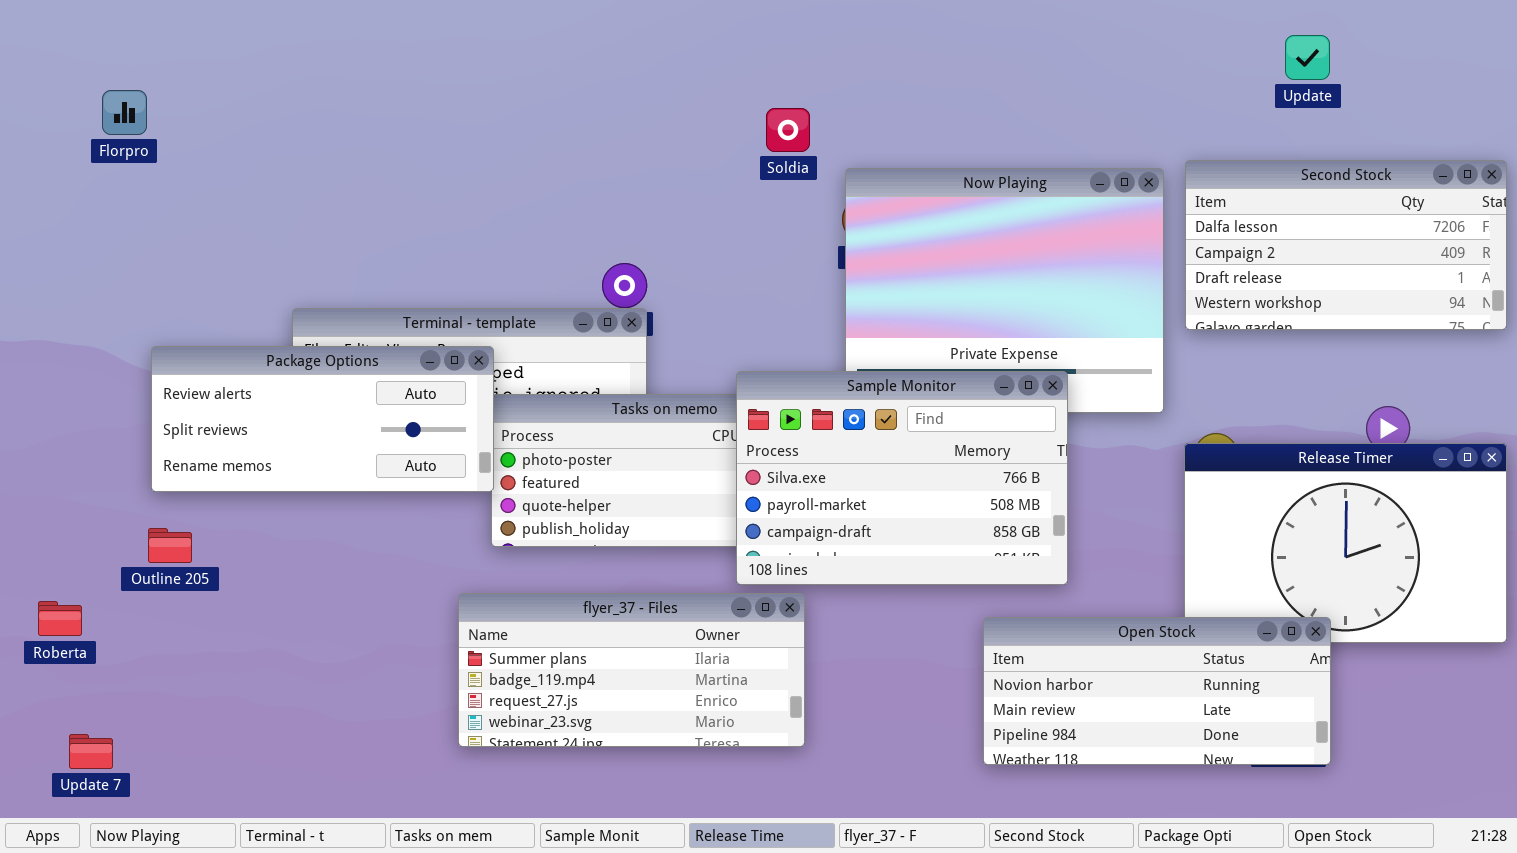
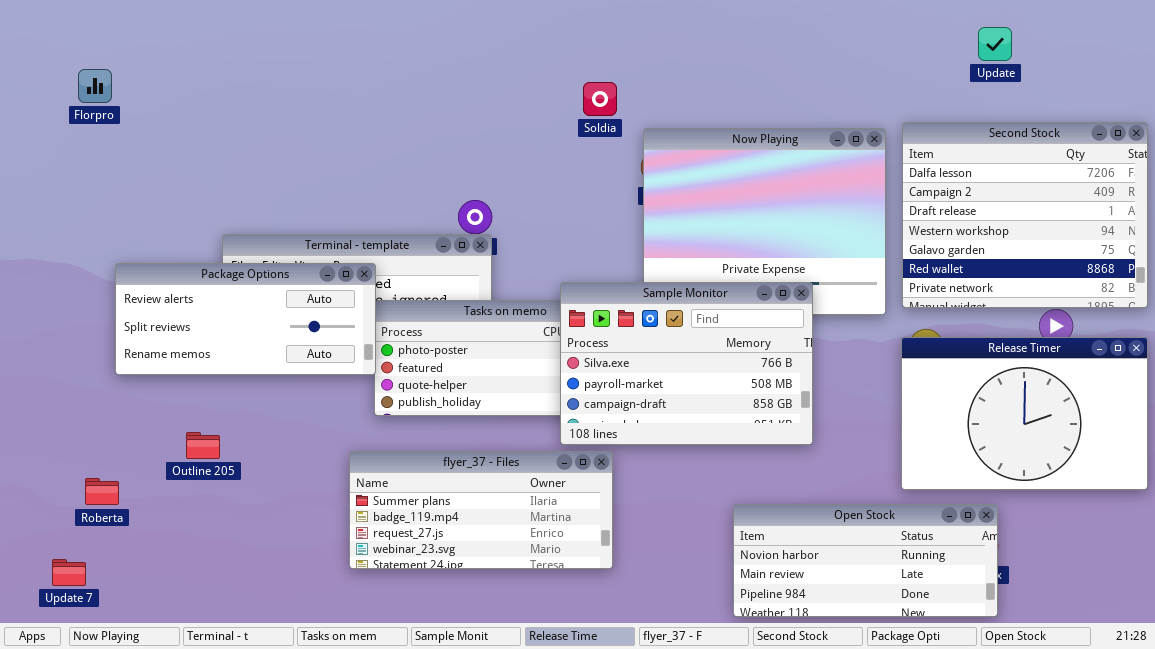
Second Stock: [1185,160,1507,330] -> [902,122,1148,308], resized
Outline 205: [148,528,192,563] -> [186,432,220,459], moved
Roberta: [38,601,82,636] -> [85,478,119,505], moved
Open Stock: [983,617,1331,765] -> [733,504,998,617], moved

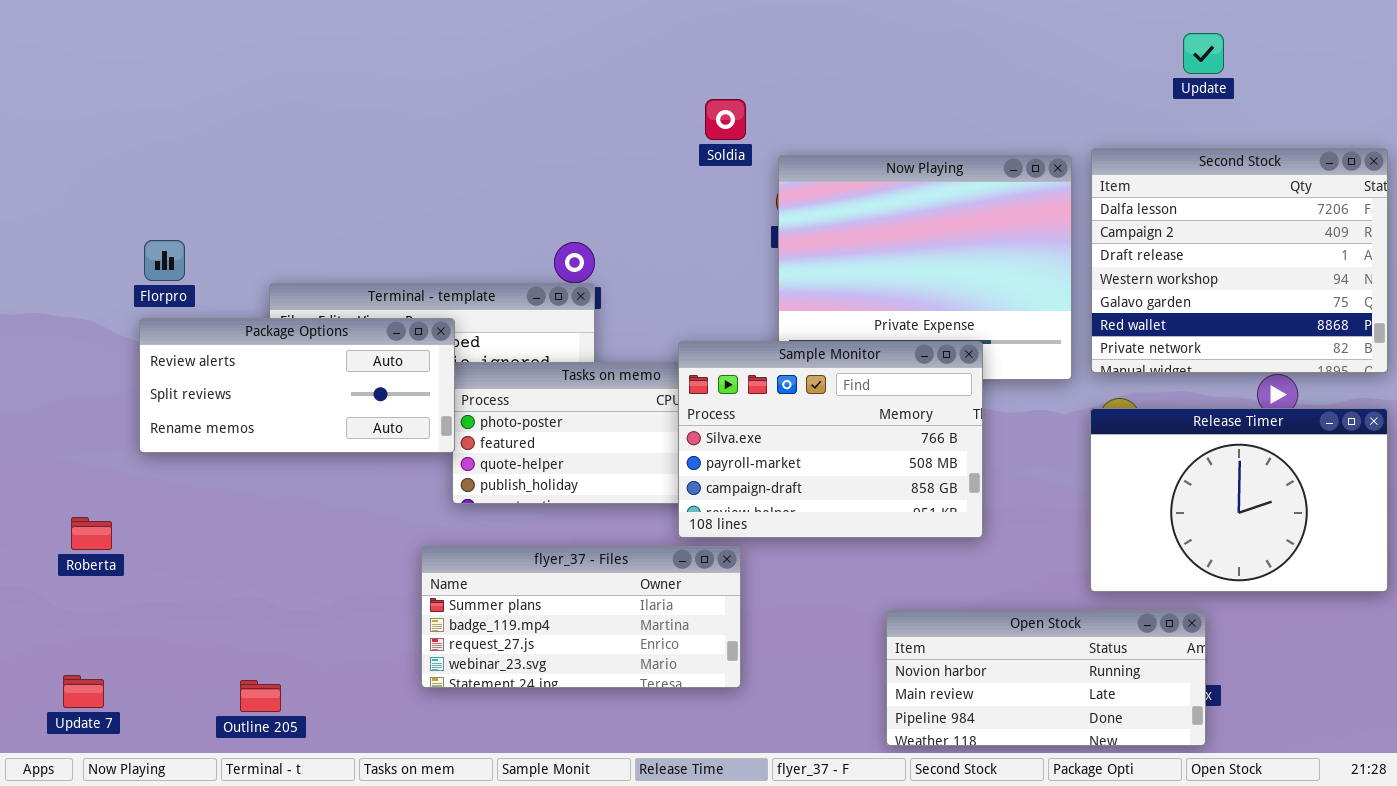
Florpro: [78,69,112,103] -> [144,240,185,281], moved
Outline 205: [186,432,220,459] -> [240,680,281,712], moved
Roberta: [85,478,119,505] -> [71,517,112,550], moved

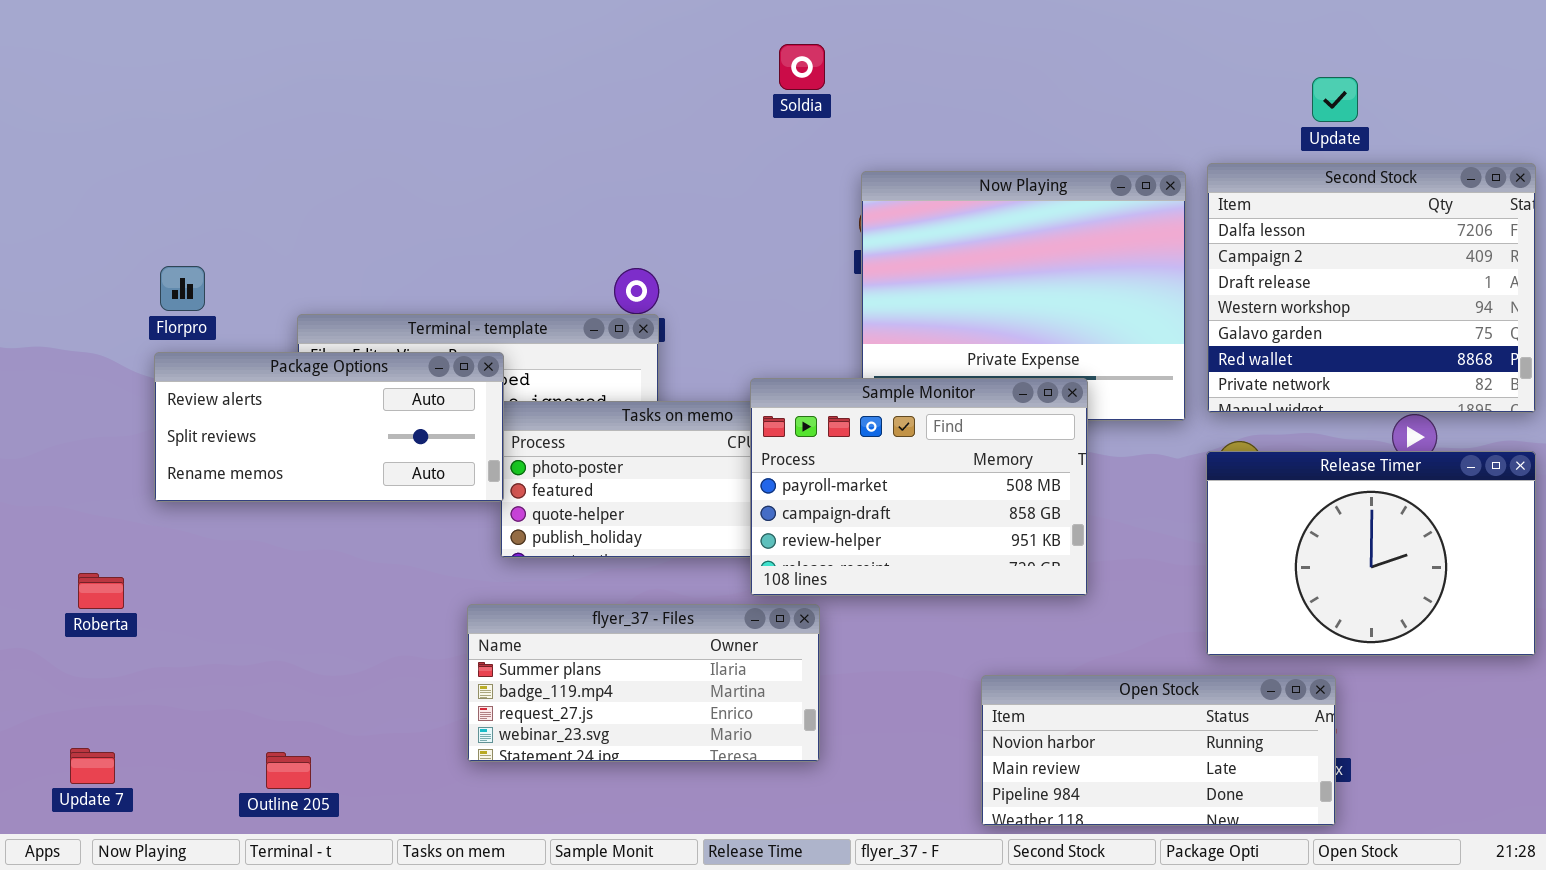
Update: [1183,33,1224,74] -> [1312,77,1358,122], moved
Soldia: [705,99,746,140] -> [779,44,825,90], moved
Sample Monitor: [678,341,983,538] -> [750,378,1088,596], scrolled down 1 row

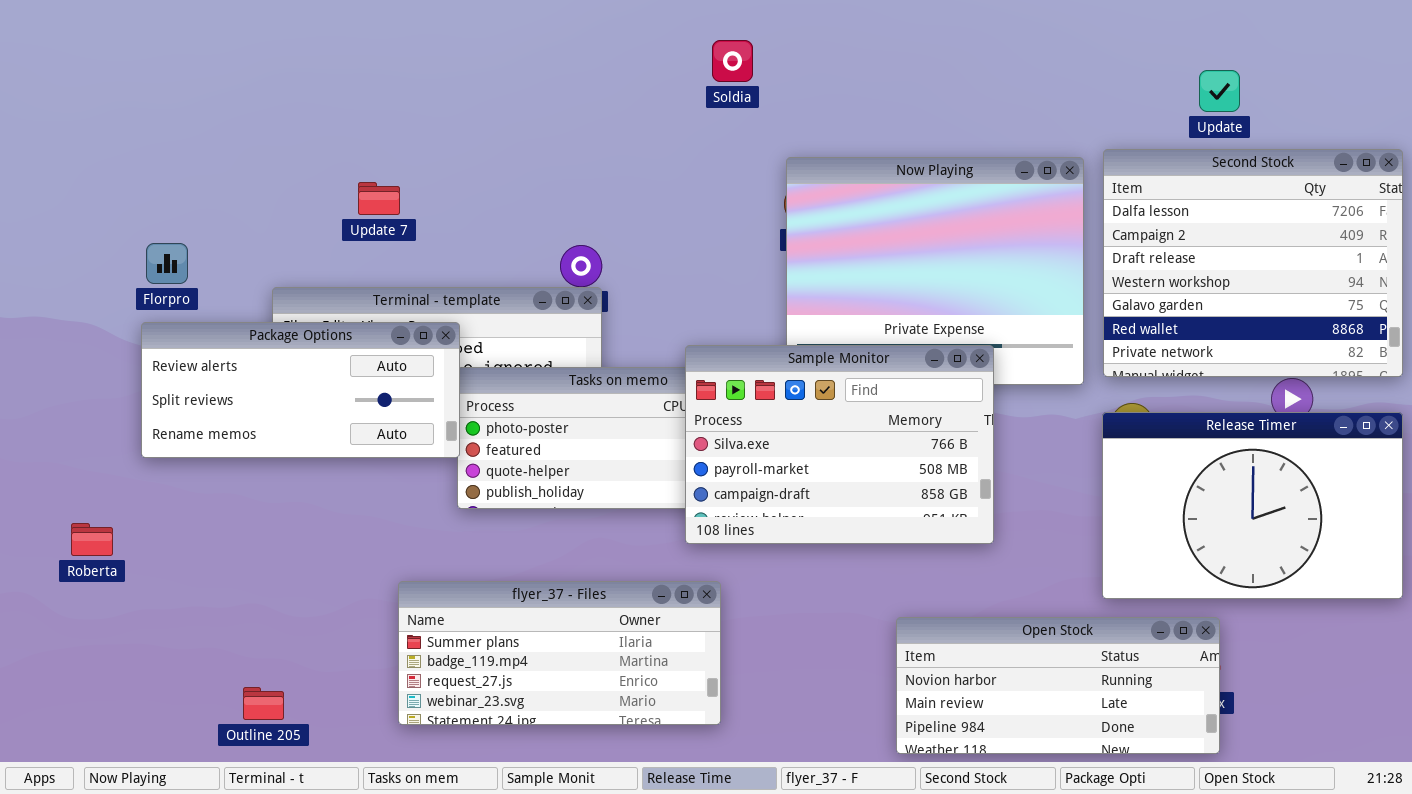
Sample Monitor: [750,378,1088,596] -> [685,345,994,544], scrolled up 1 row
flyer_37 - Files: [467,604,820,762] -> [398,581,721,725], moved
Update 7: [70,748,115,784] -> [358,182,400,215], moved

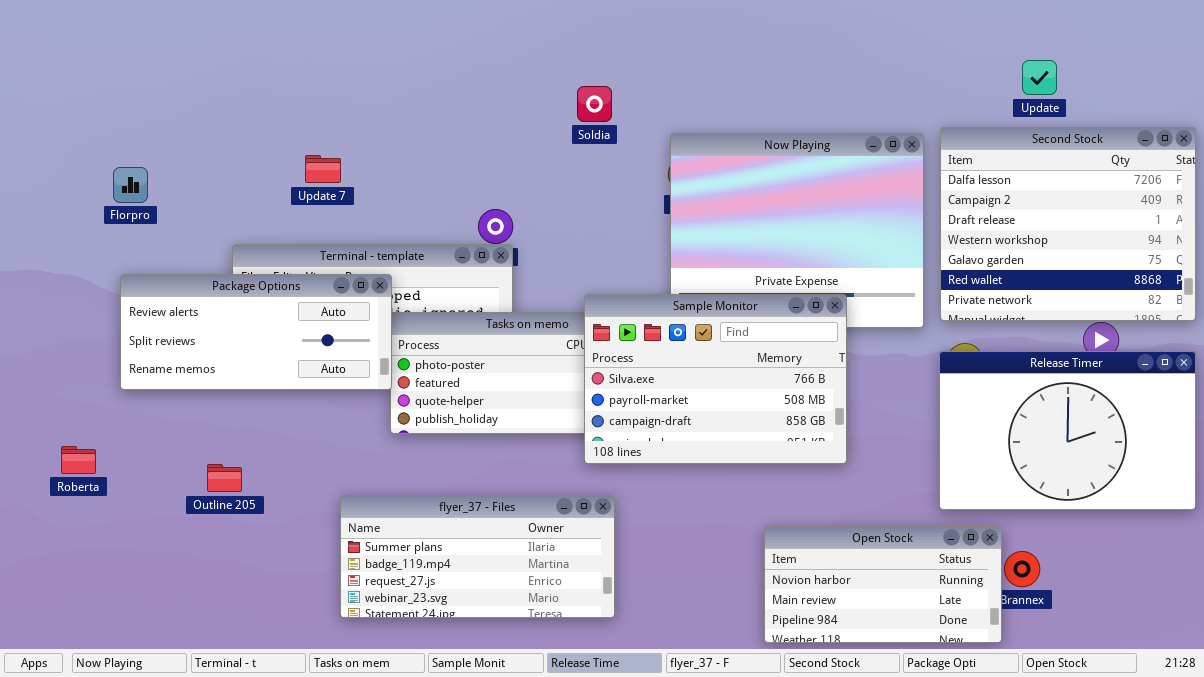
Soldia: [712,40,753,82] -> [577,86,612,122], moved
Florpro: [146,243,188,284] -> [113,167,148,203], moved
Open Stock: [896,617,1220,754] -> [764,526,1002,643], resized
Outline 205: [243,687,284,720] -> [207,464,242,492], moved

